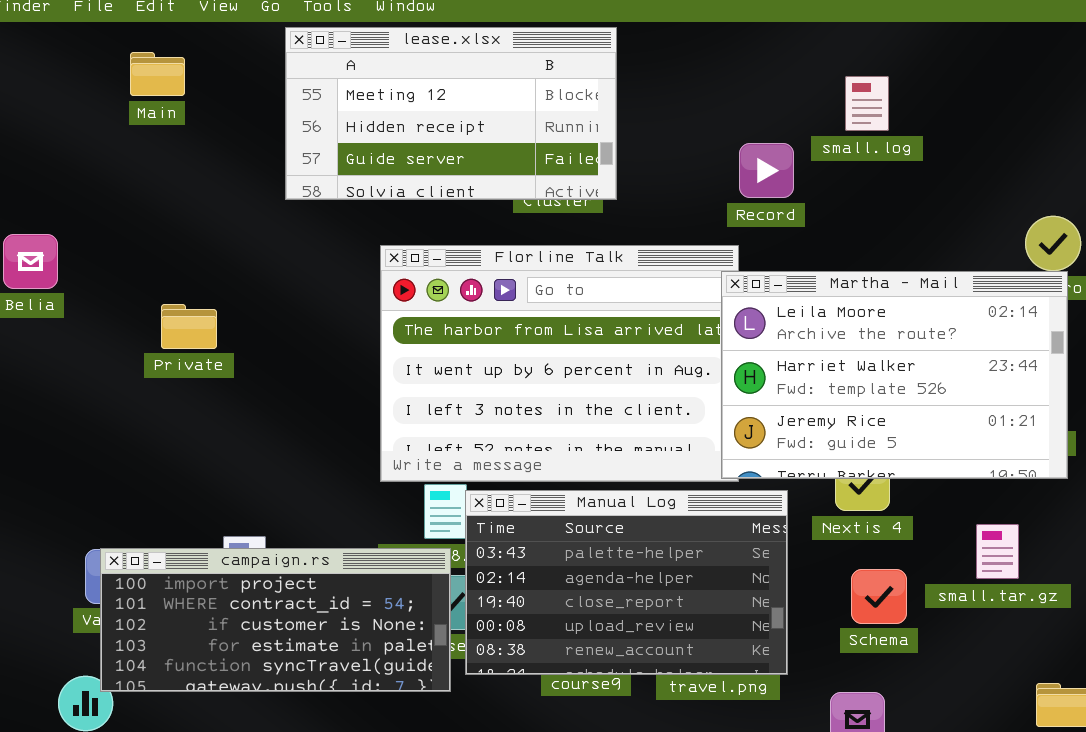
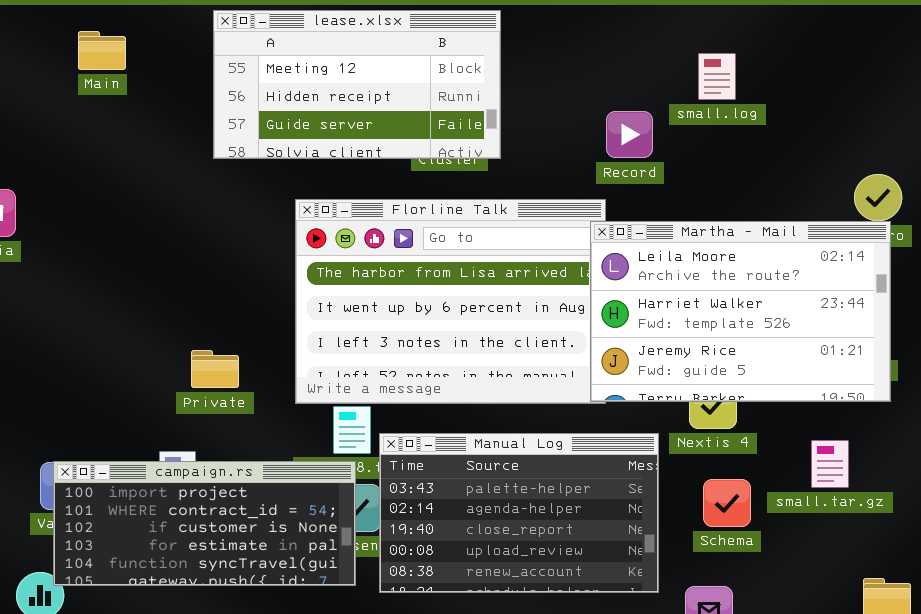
Private: [161,304,217,349] -> [191,350,239,388], moved
Manual Log: [465,490,788,675] -> [379,433,659,593], moved

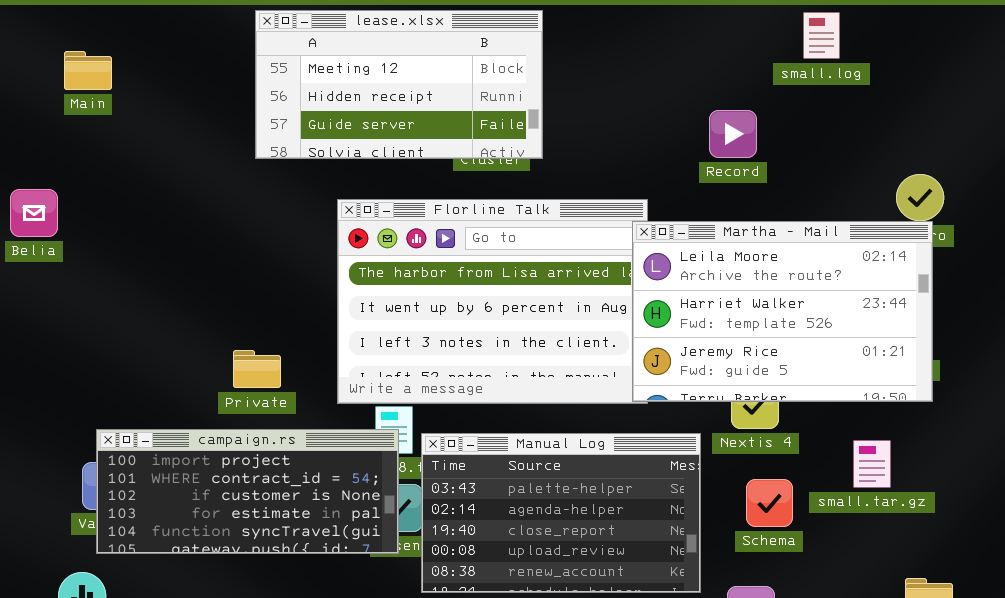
Main: [78,31,126,70] -> [64,51,112,90], moved
small.log: [698,53,736,100] -> [803,12,840,59], moved
Record: [606,111,653,158] -> [709,110,757,158], moved
campaign.rs: [53,461,356,586] -> [96,429,399,554], moved

